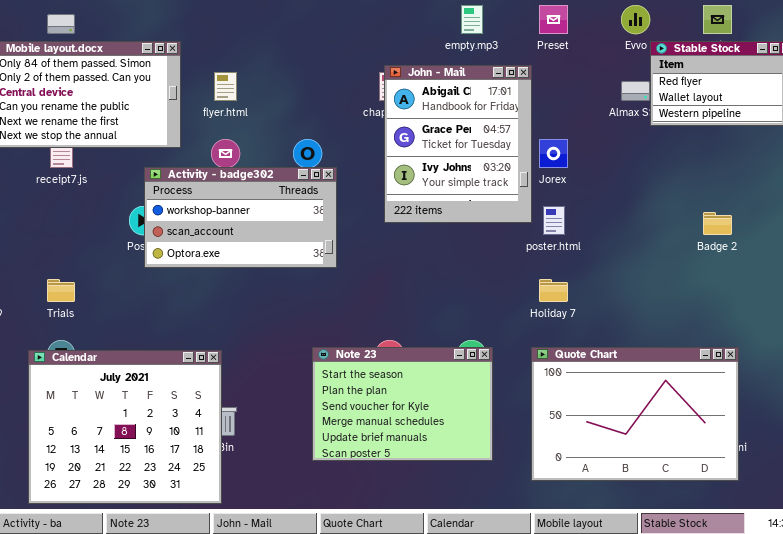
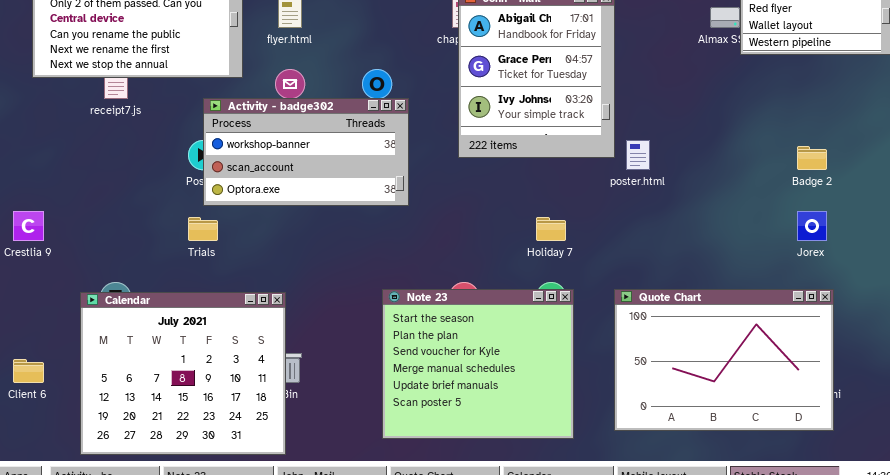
Jorex: [539,139,568,168] -> [797,211,827,241], moved
Trials: [47,279,75,302] -> [188,217,218,241], moved
Holiday 7: [539,279,568,302] -> [536,217,566,241], moved
Note 23: [312,347,493,461] -> [382,289,574,439], resized

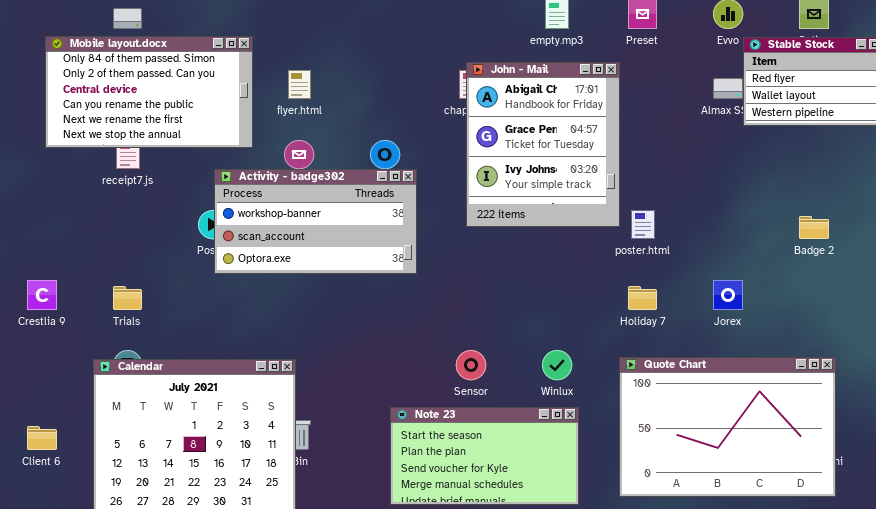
Jorex: [797,211,827,241] -> [713,280,743,310], moved
Trials: [188,217,218,241] -> [113,286,142,310], moved
Holiday 7: [536,217,566,241] -> [628,286,657,310], moved
Note 23: [382,289,574,439] -> [390,407,579,505], resized

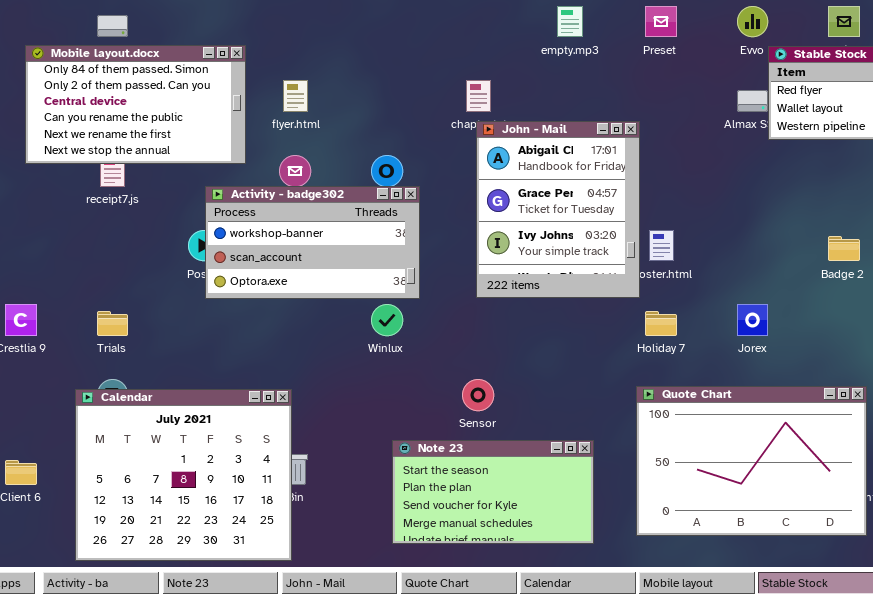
John - Mail: [466,62,620,227] -> [476,121,640,298], moved
Winlux: [542,350,572,380] -> [371,304,403,336], moved

